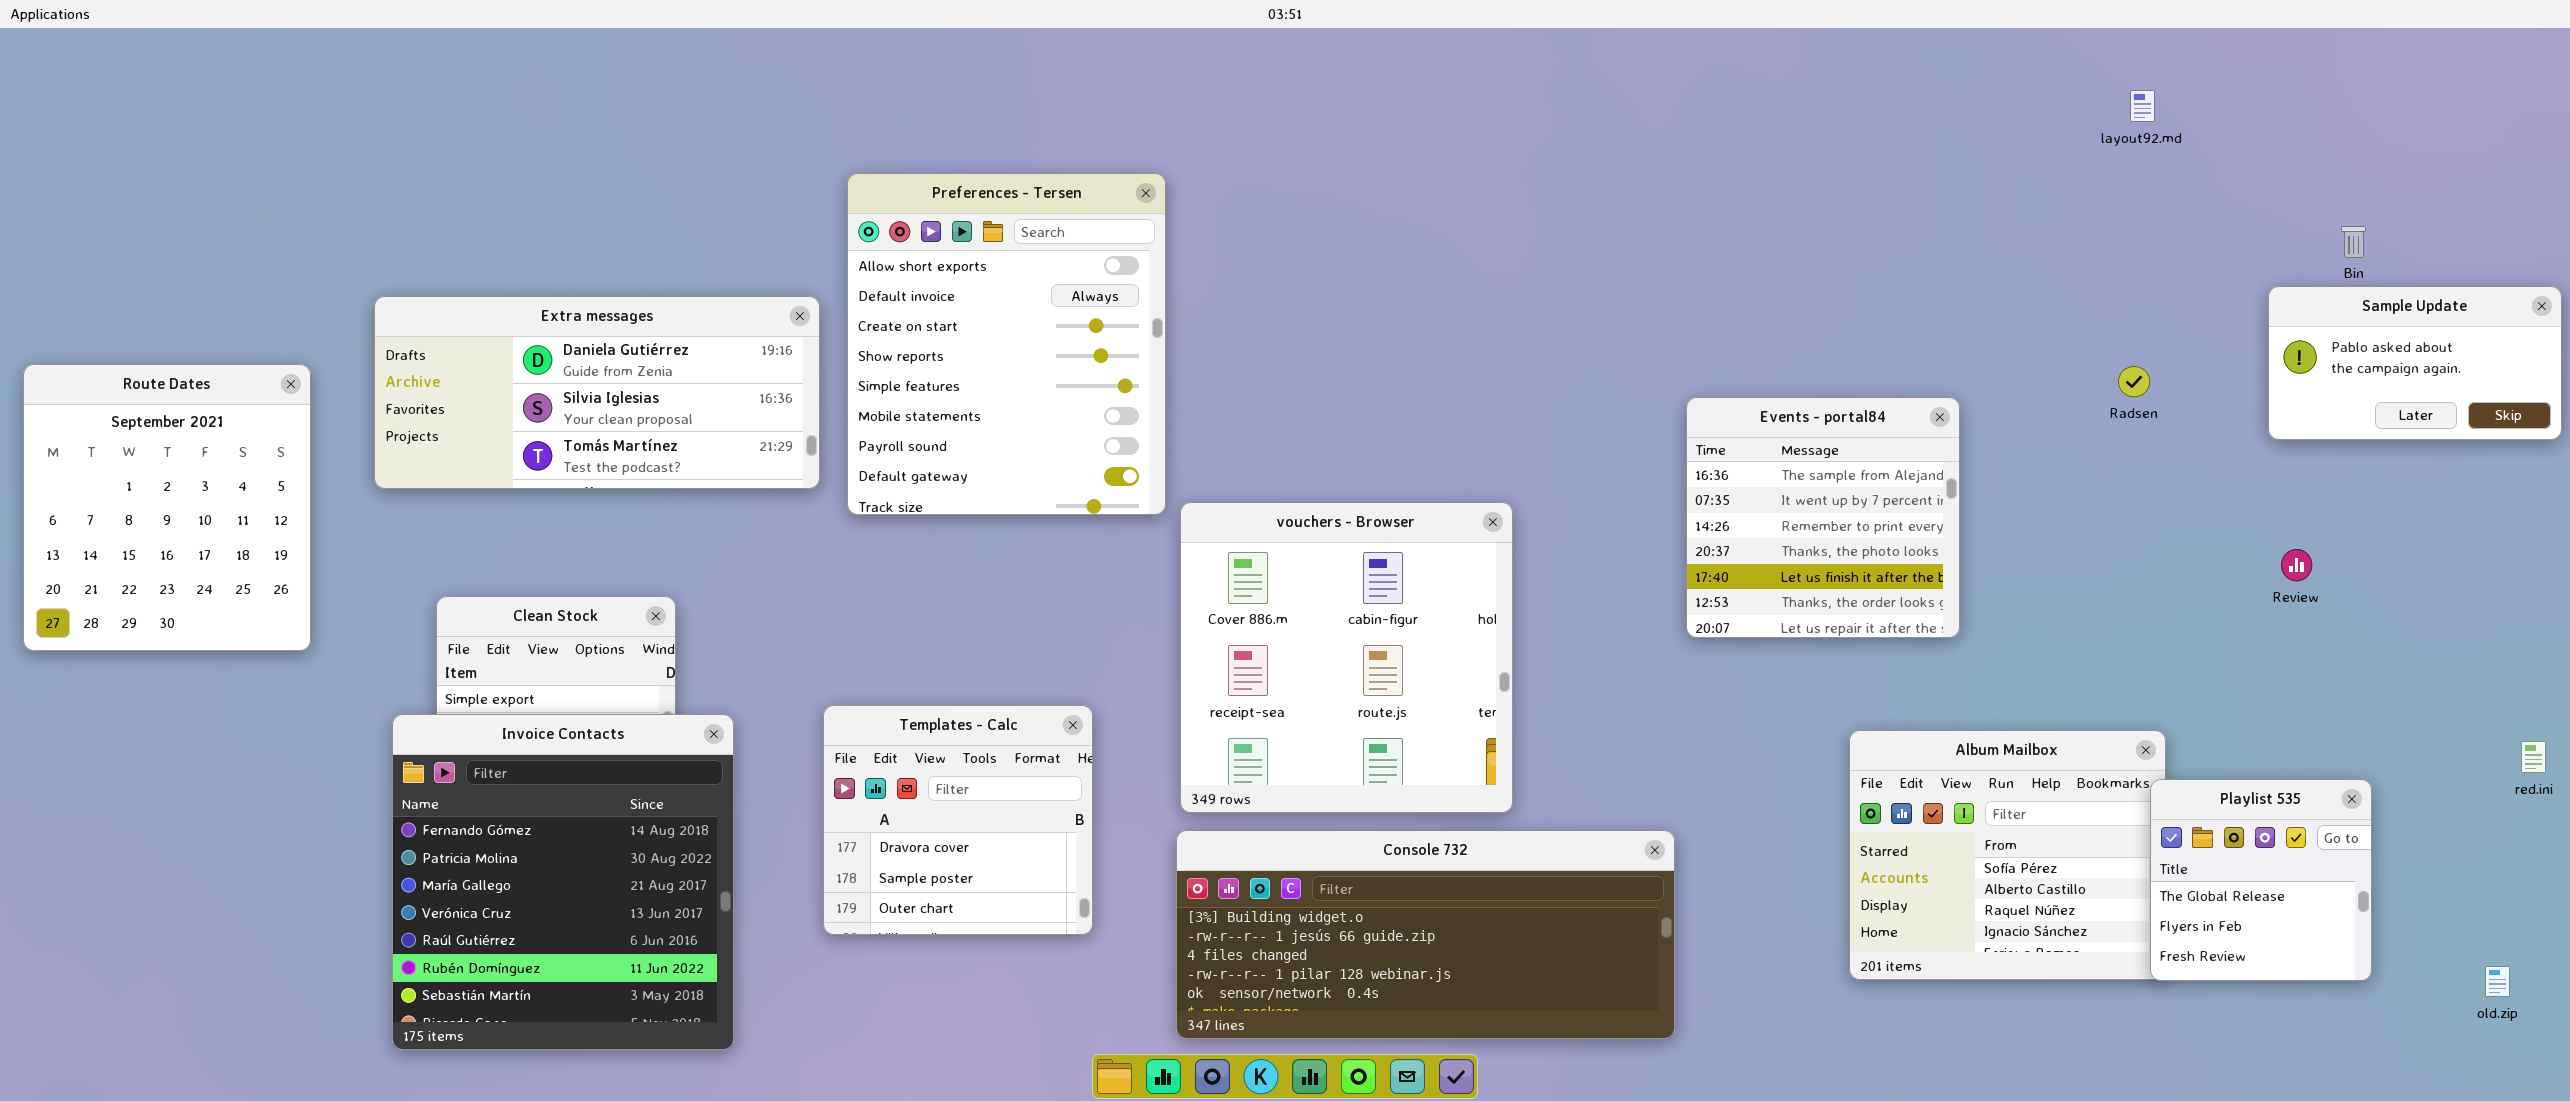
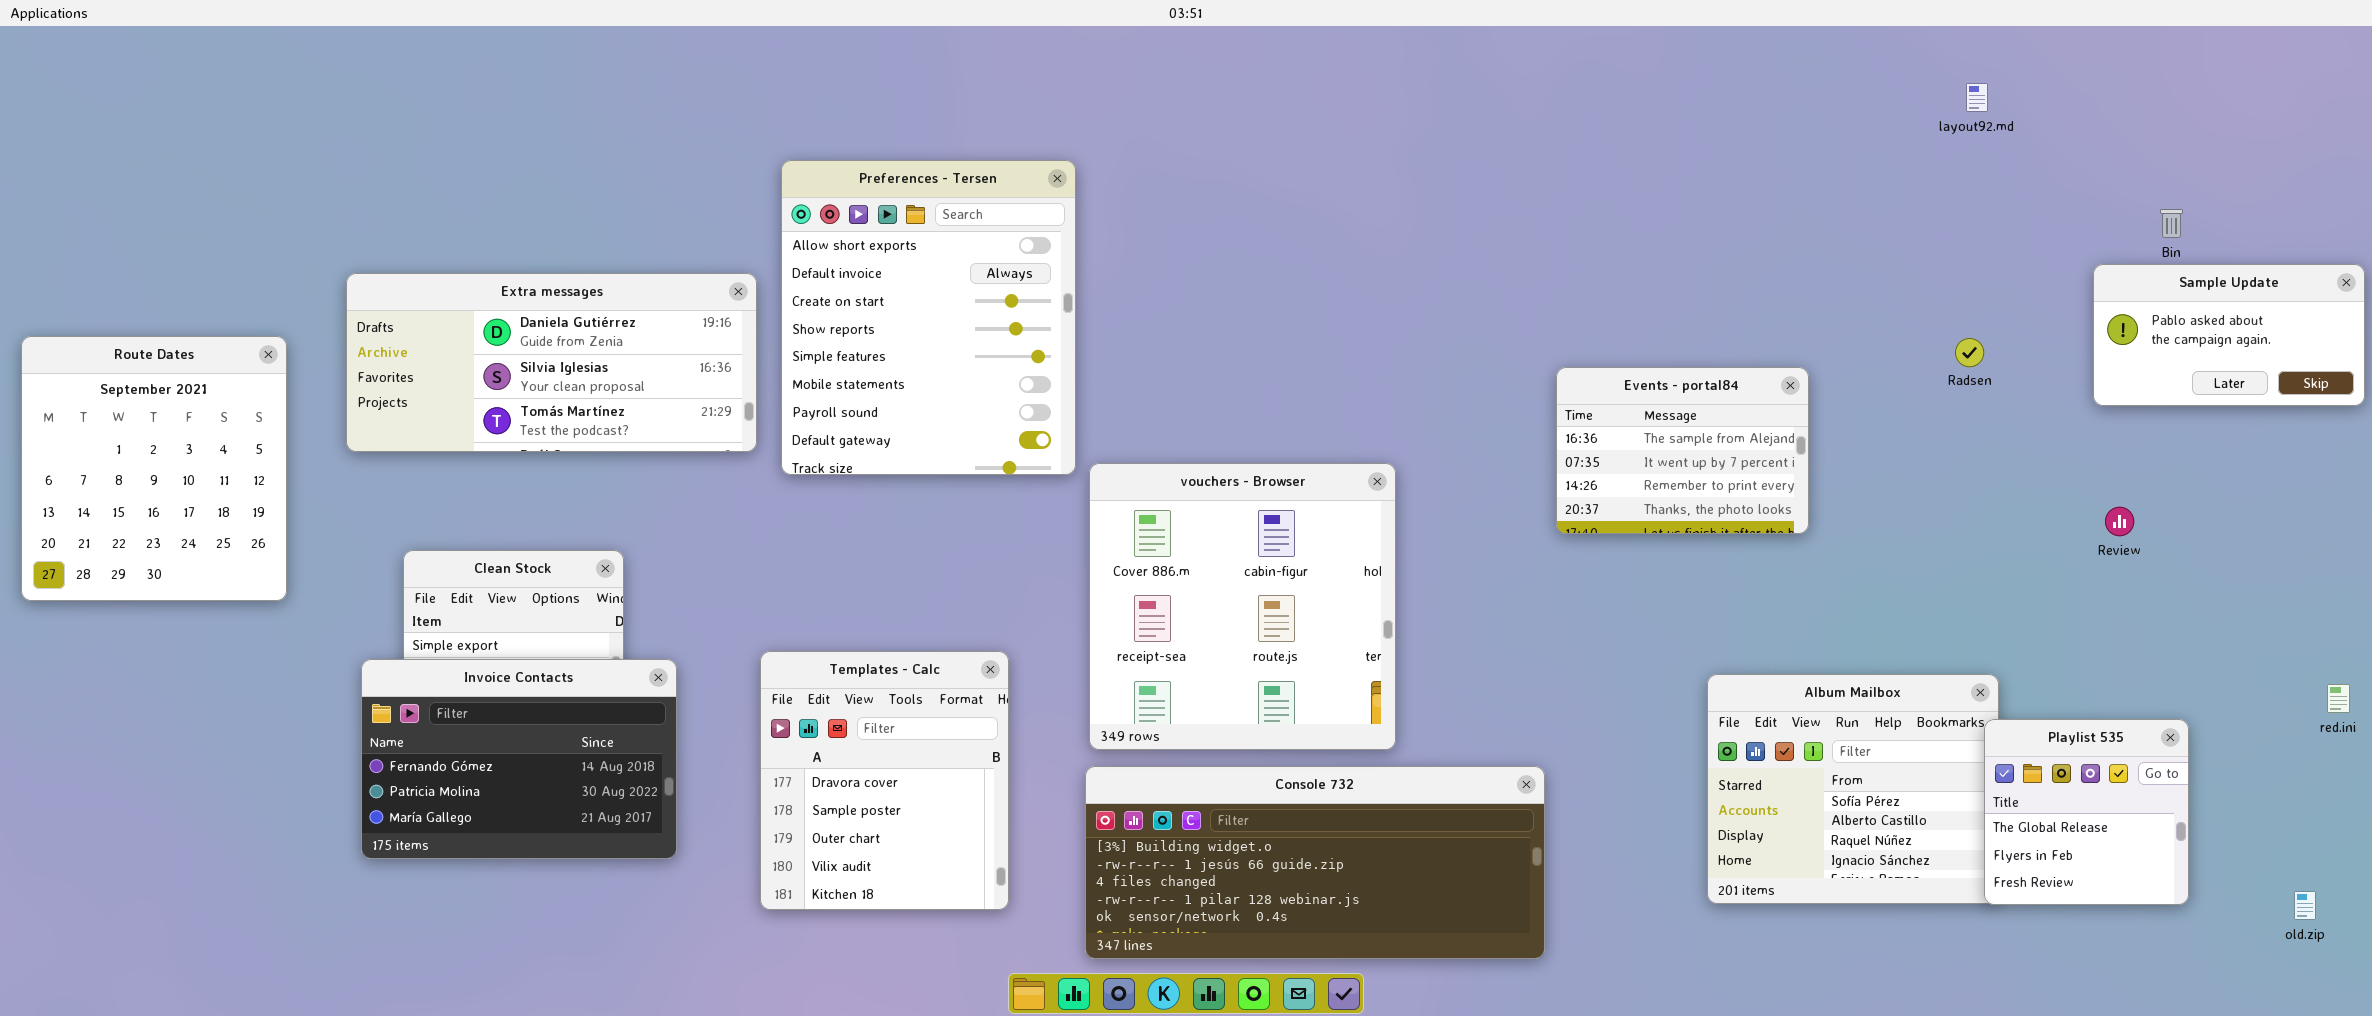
Events - portal84: [1686,397,1960,638] -> [1556,367,1809,534], resized
Templates - Calc: [823,705,1093,935] -> [760,651,1009,910], resized
Invoice Contacts: [392,714,734,1050] -> [361,659,677,859], resized

